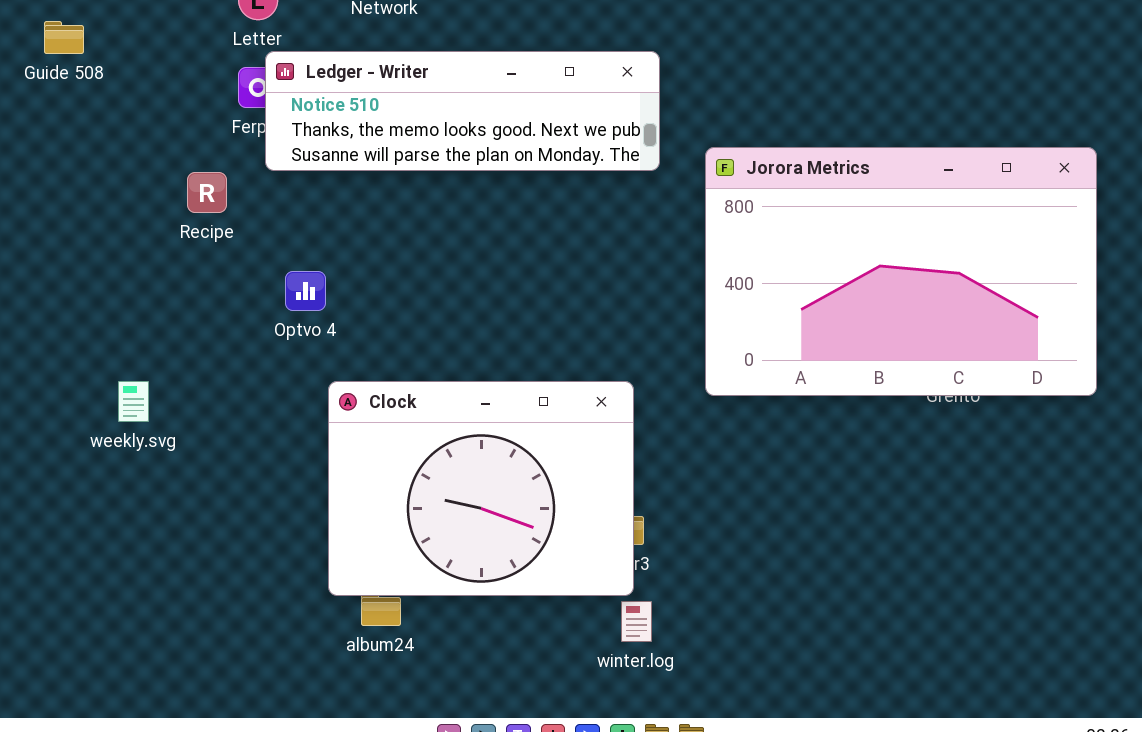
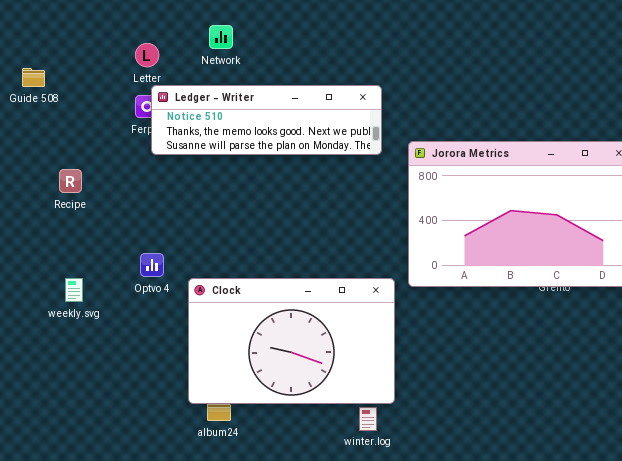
Recipe: [187,172,227,213] -> [59,169,82,193], moved
Optvo 4: [285,271,326,311] -> [140,253,164,277], moved
Clock: [328,381,634,596] -> [188,278,395,404], resized

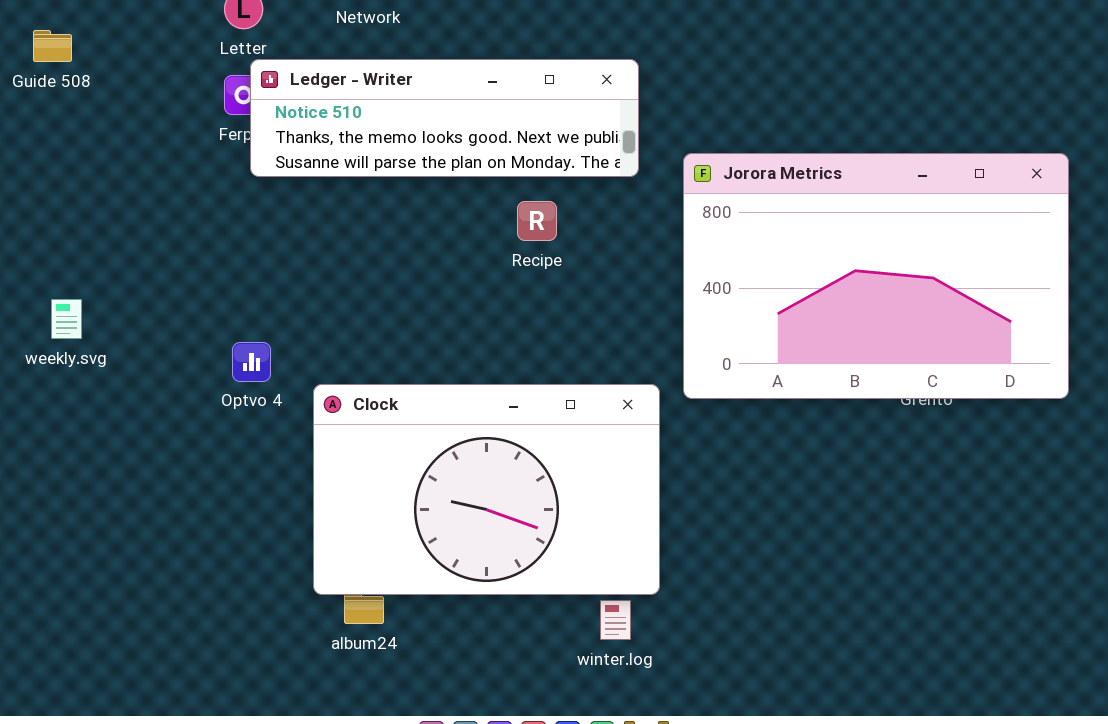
Recipe: [59,169,82,193] -> [517,201,557,241], moved
weekly.svg: [65,278,83,302] -> [51,299,82,339], moved

